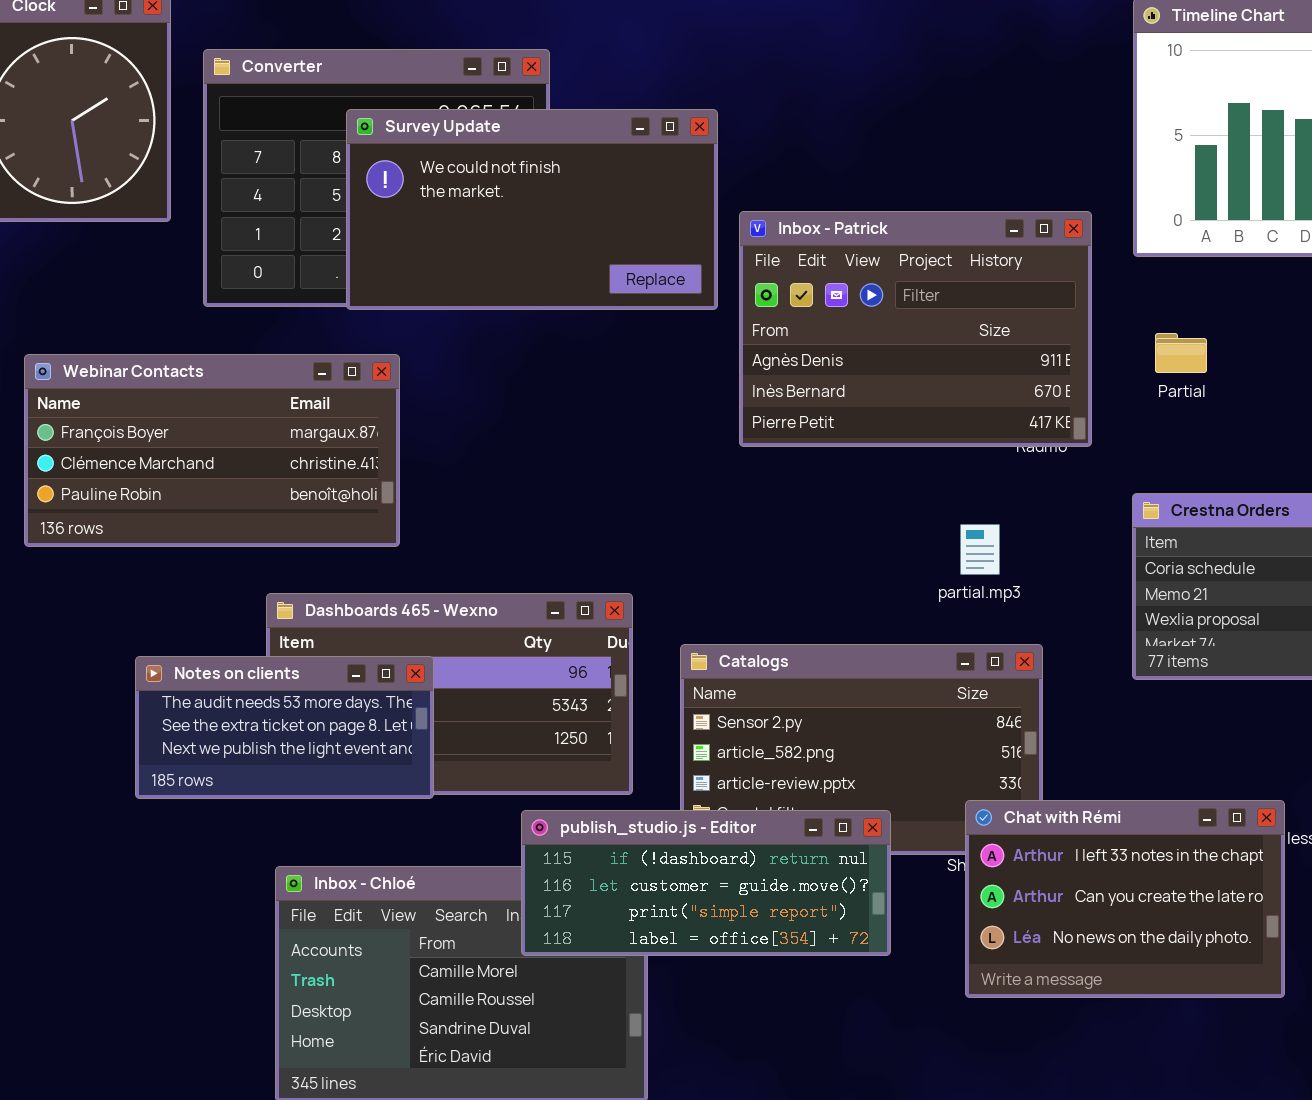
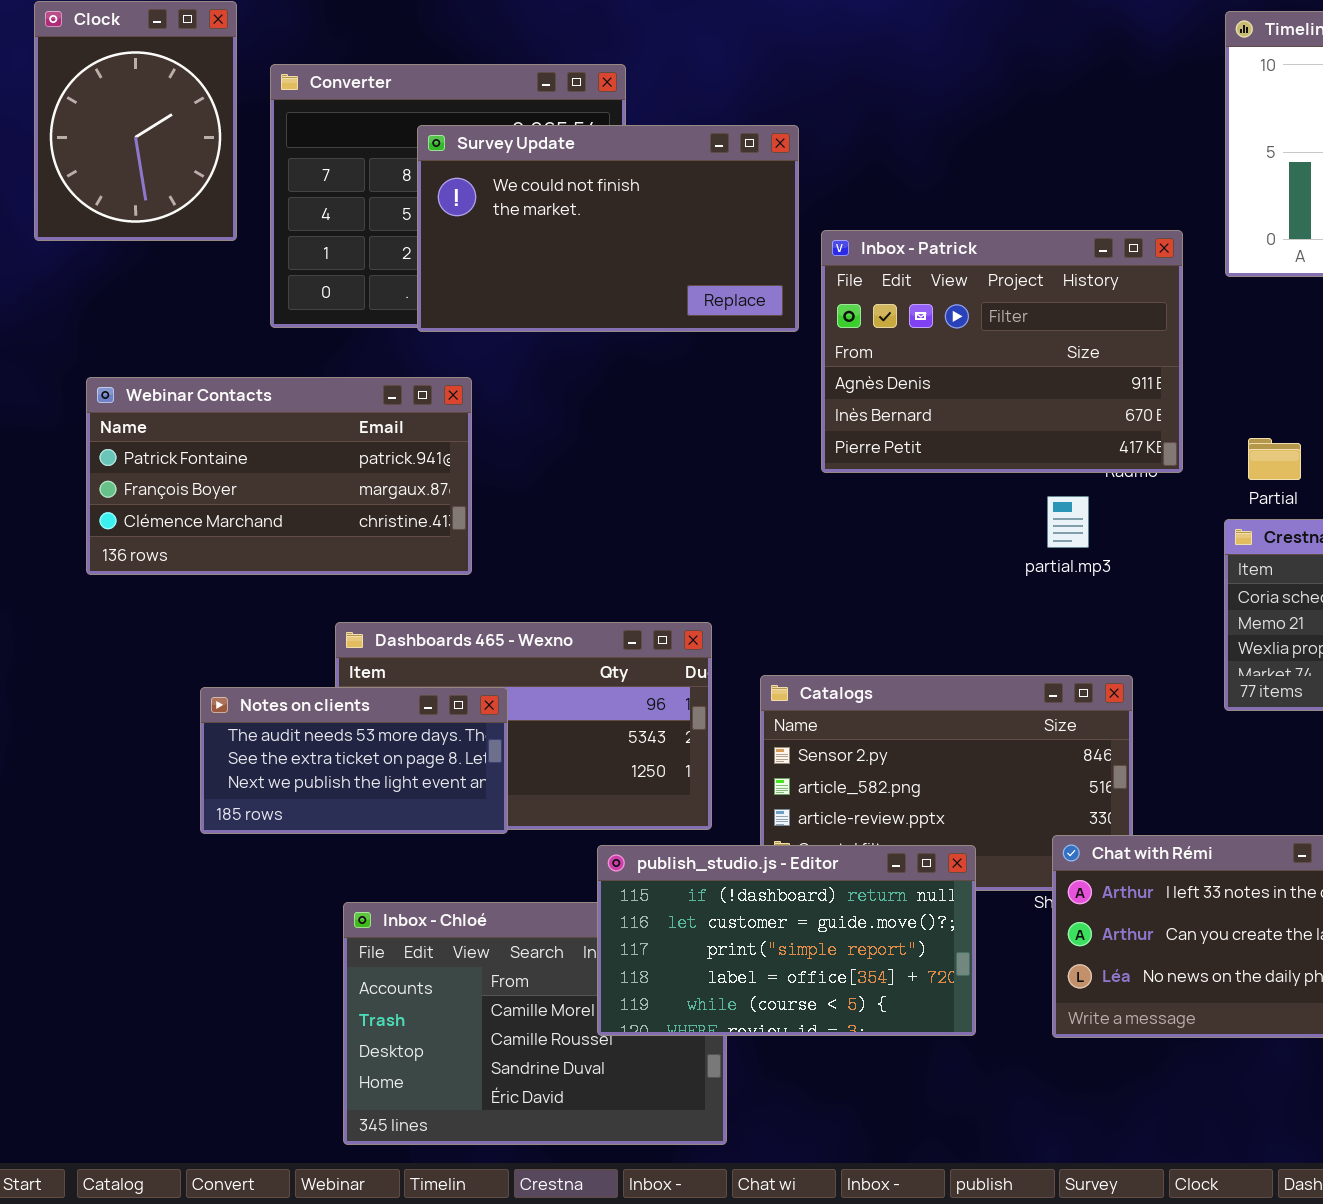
Partial: [1155,333,1207,373] -> [1248,438,1301,480], moved
Webinar Contacts: [24,354,400,547] -> [86,377,472,575], scrolled up 1 row
partial.mp3: [960,524,1000,575] -> [1047,496,1089,548], moved
publish_studio.js - Editor: [521,810,891,956] -> [597,845,976,1036], resized

